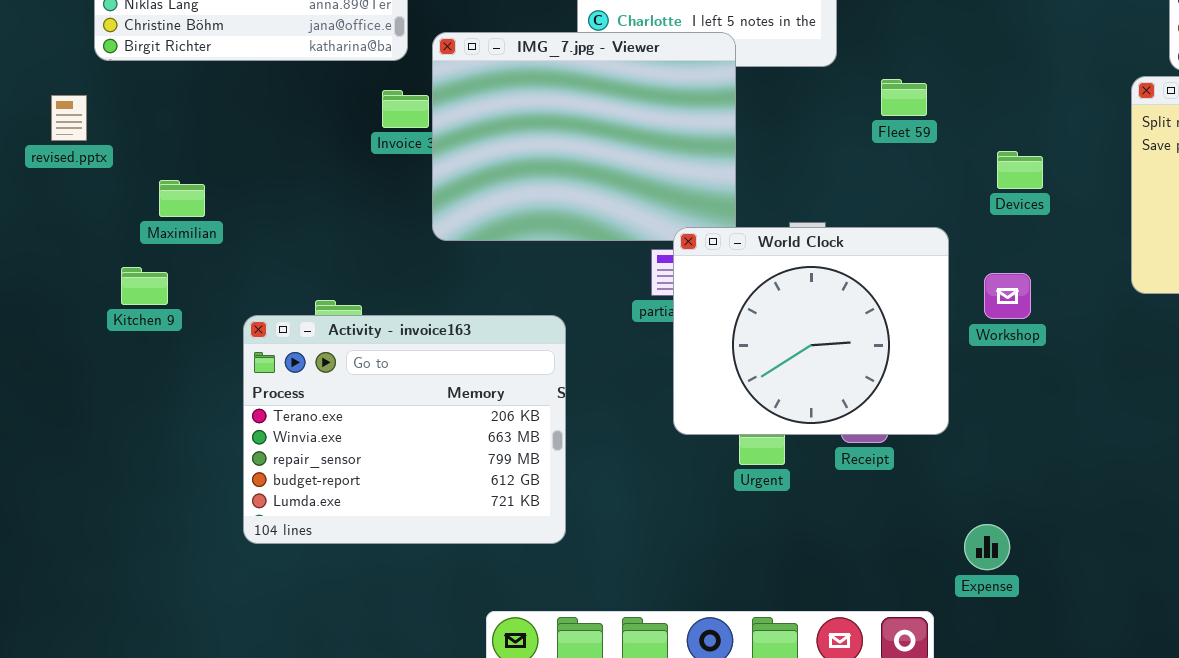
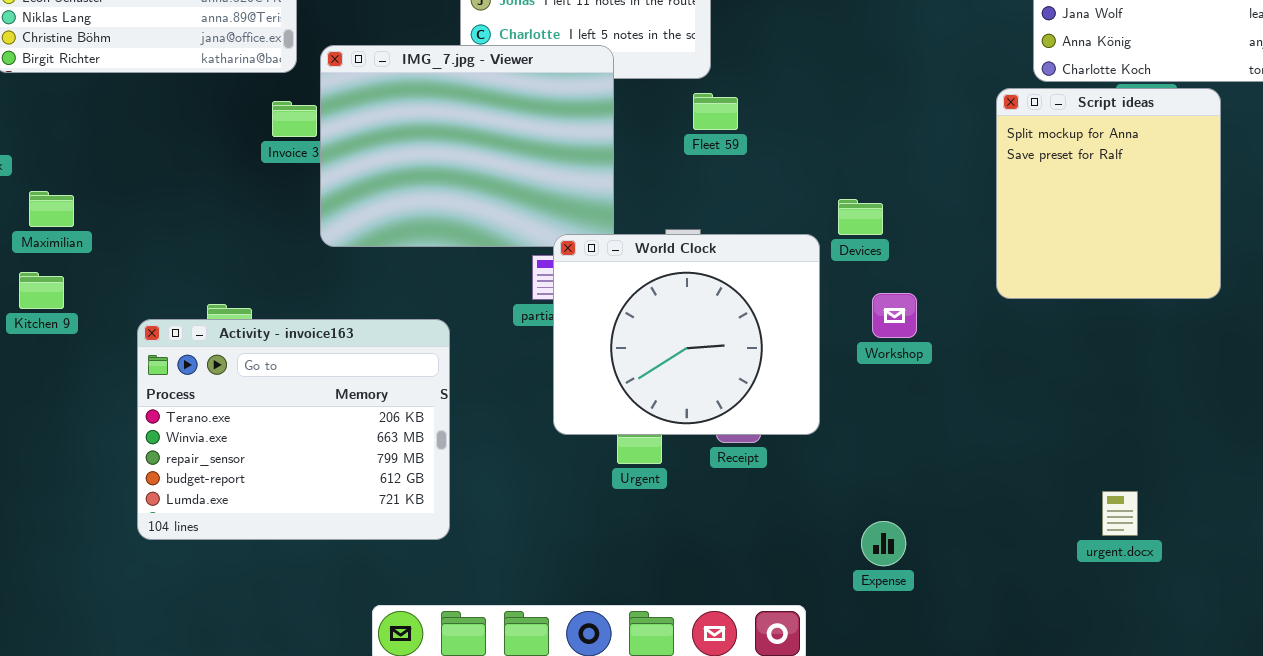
Fleet 59: [881,79,927,116] -> [693,93,738,130], moved
Devices: [997,151,1043,189] -> [838,199,883,235], moved
Maximilian: [159,180,205,217] -> [29,191,74,227], moved
Workshop: [984,273,1031,319] -> [872,293,917,338], moved
Expense: [964,524,1010,570] -> [861,521,906,566], moved

